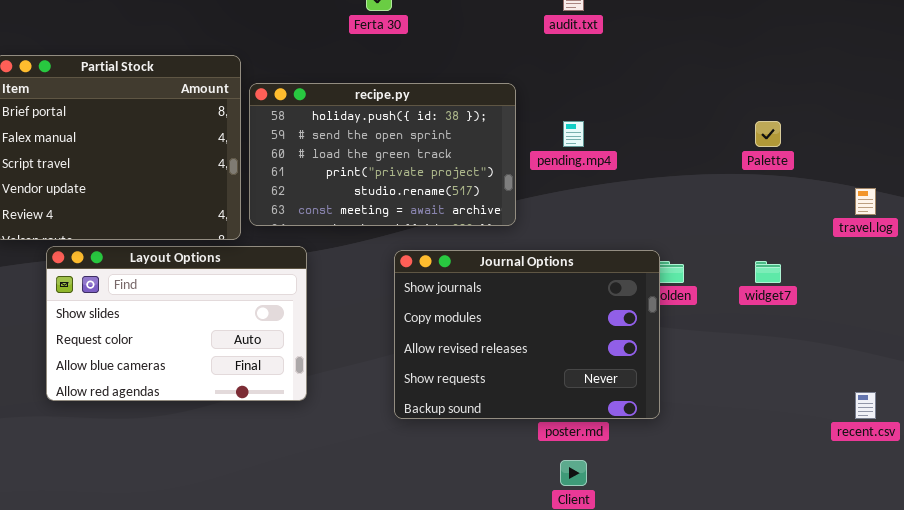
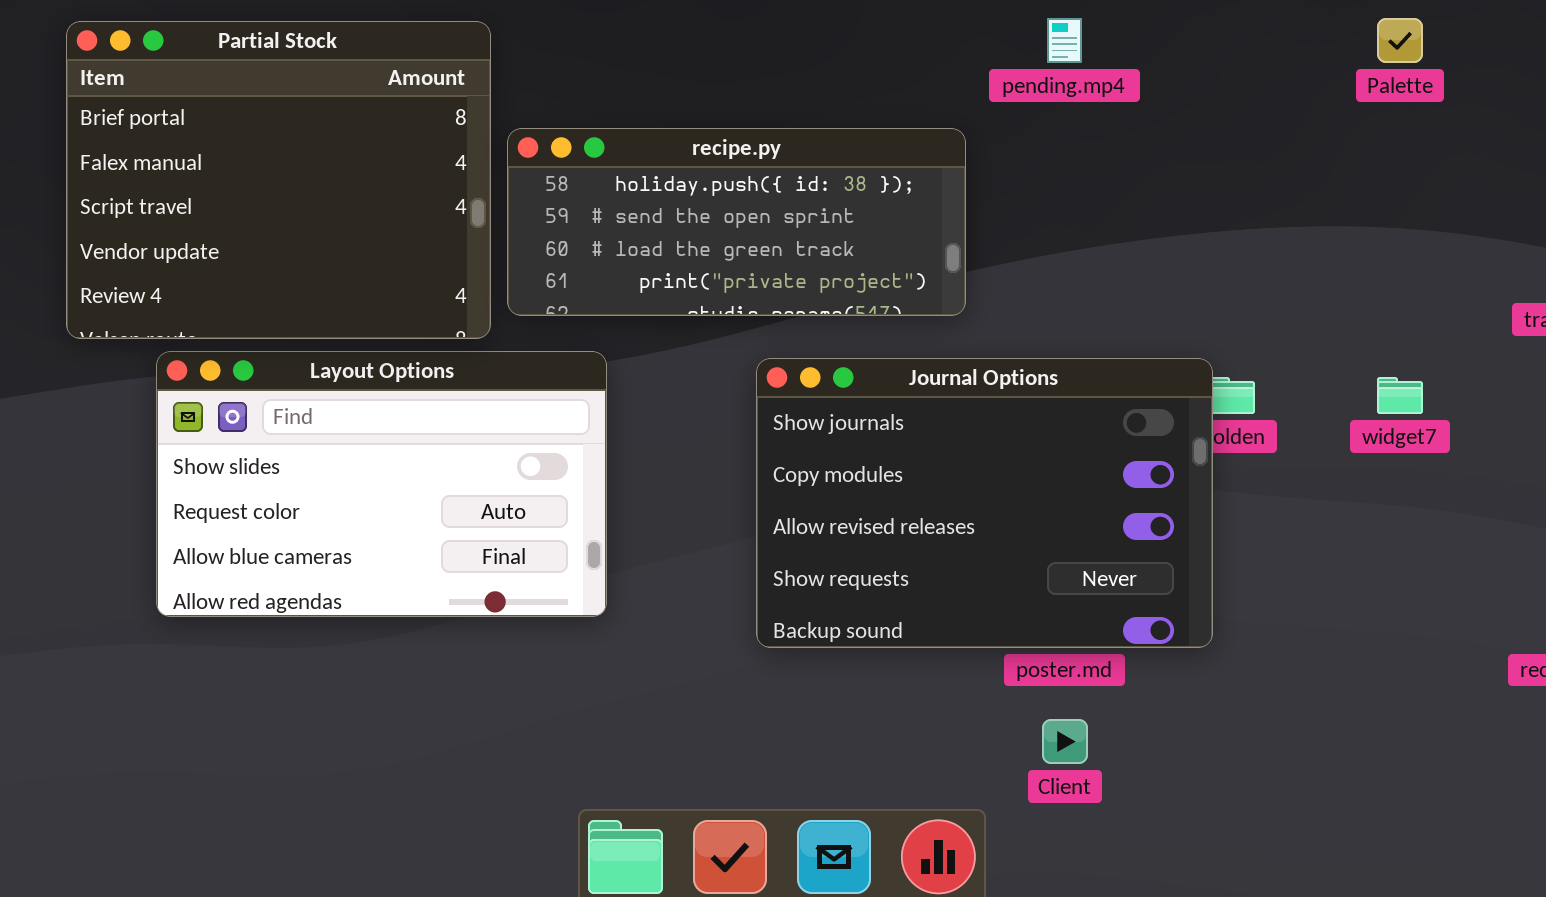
recipe.py: [249,83,516,226] -> [507,128,966,316], resized
pending.mp4: [563,121,584,147] -> [1047,18,1082,63], moved
Palette: [755,121,781,147] -> [1377,18,1423,63], moved

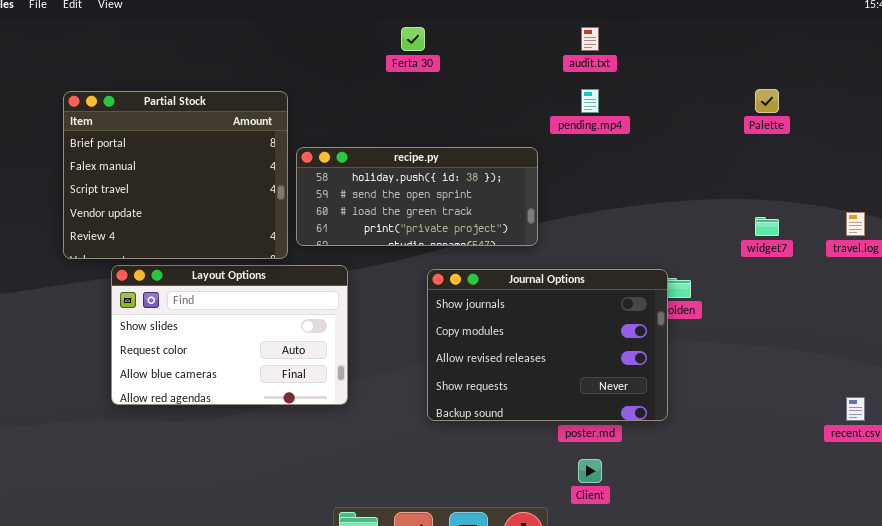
widget7: [1377,377,1423,414] -> [755,217,779,236], moved

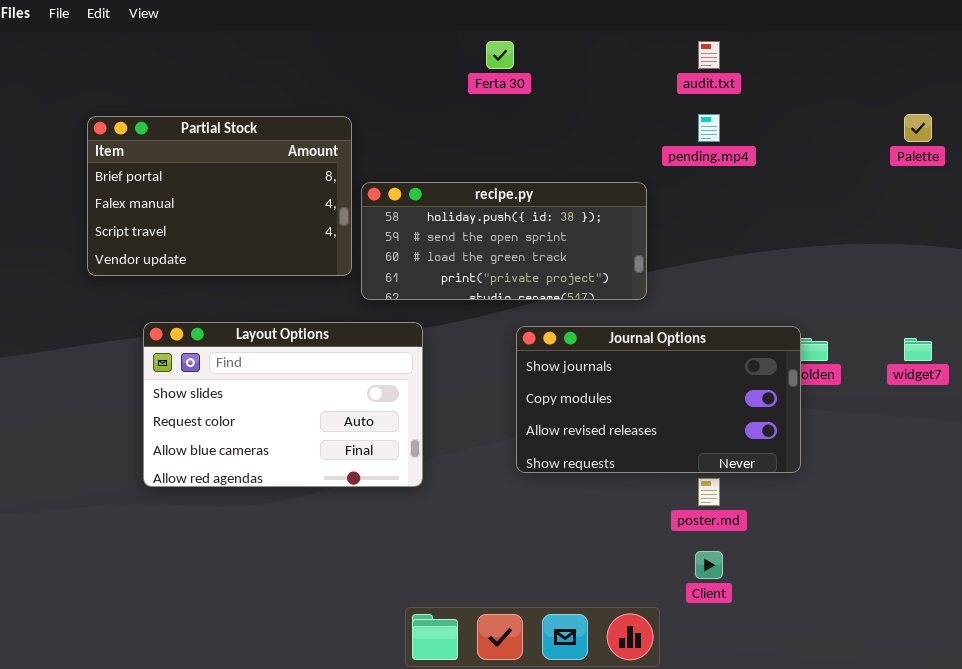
Partial Stock: [63,91,288,259] -> [87,116,352,276], resized
widget7: [755,217,779,236] -> [904,338,932,361], moved
Journal Options: [427,269,668,421] -> [516,326,801,473], resized

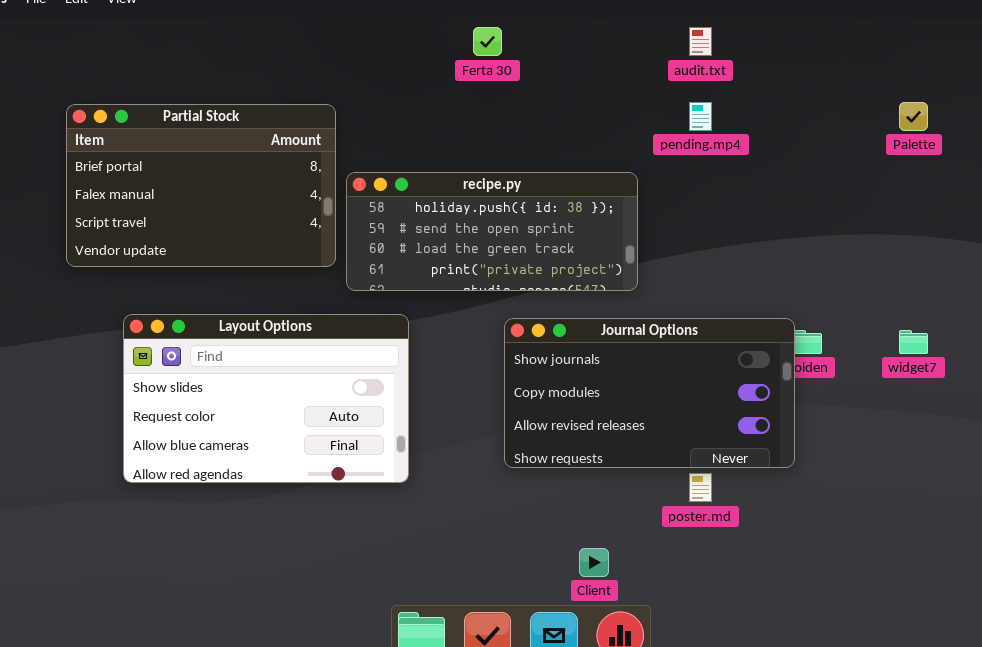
Client: [695,551,723,579] -> [579,548,609,577], moved

